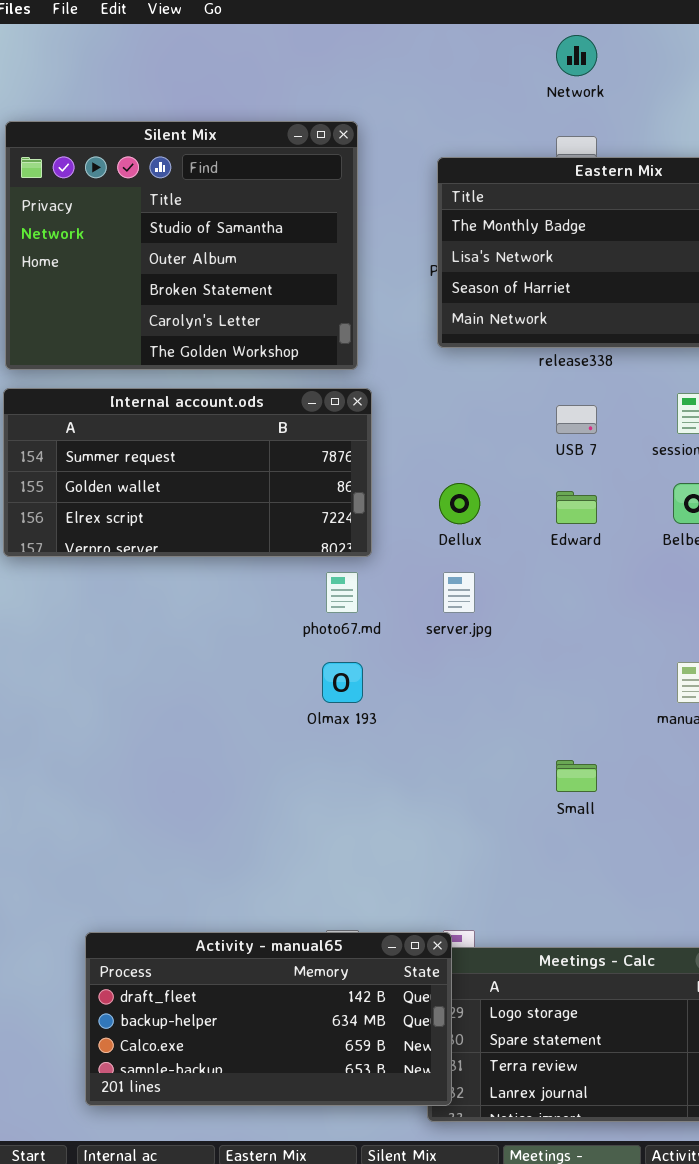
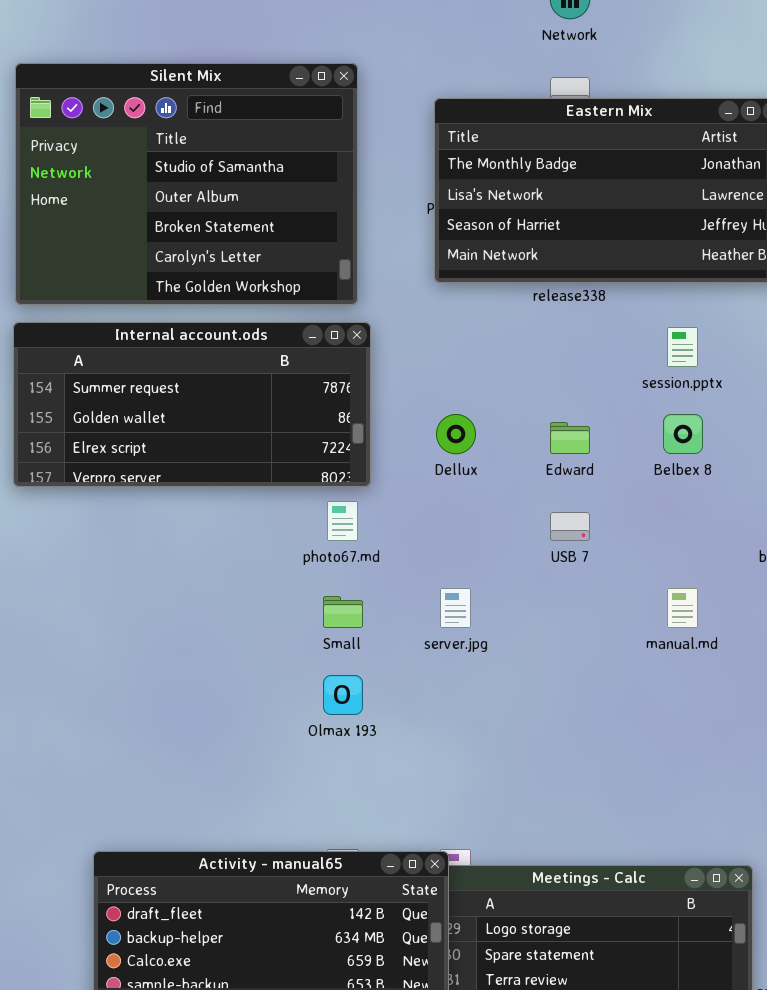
USB 7: [556,405,597,434] -> [550,512,590,541], moved
server.jpg: [443,572,475,613] -> [440,588,471,628], moved
Olmax 193: [322,662,363,703] -> [323,675,363,715], moved
Small: [556,760,597,792] -> [323,596,363,628], moved

